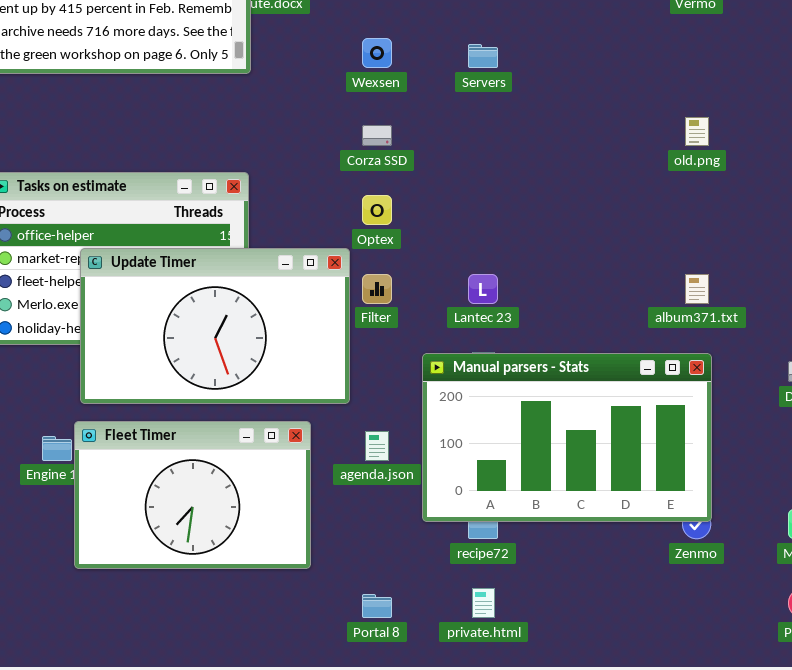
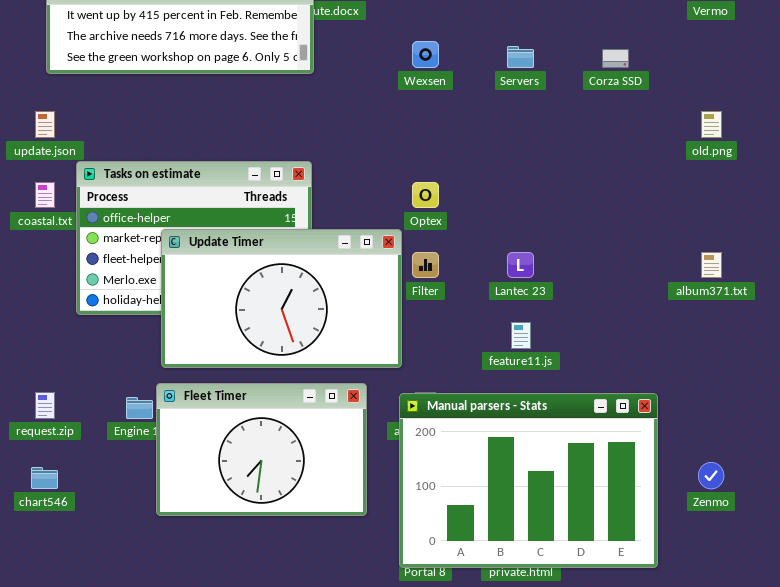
Corza SSD: [362,125,392,146] -> [602,49,629,68], moved
Manual parsers - Stats: [422,353,712,522] -> [399,393,658,568], moved, resized

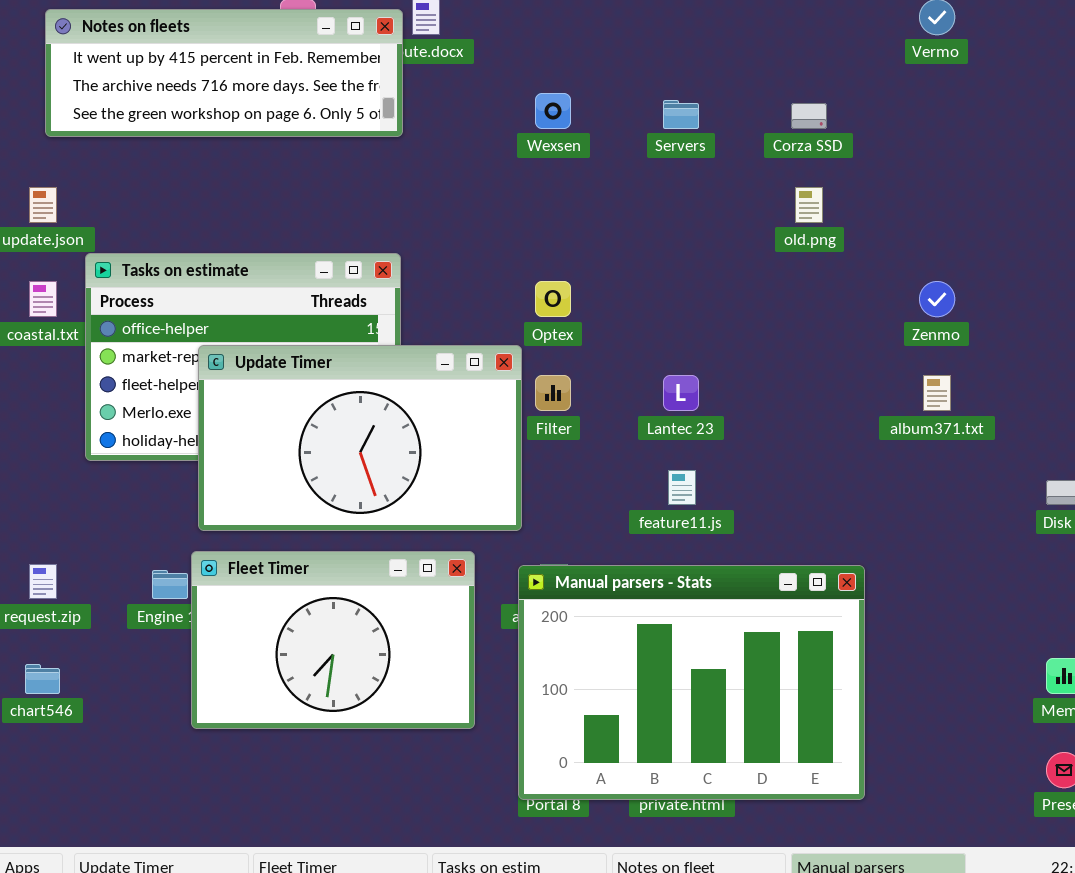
old.png: [701,111,722,138] -> [795,187,823,223], moved
Zenmo: [698,462,724,489] -> [919,281,955,317], moved

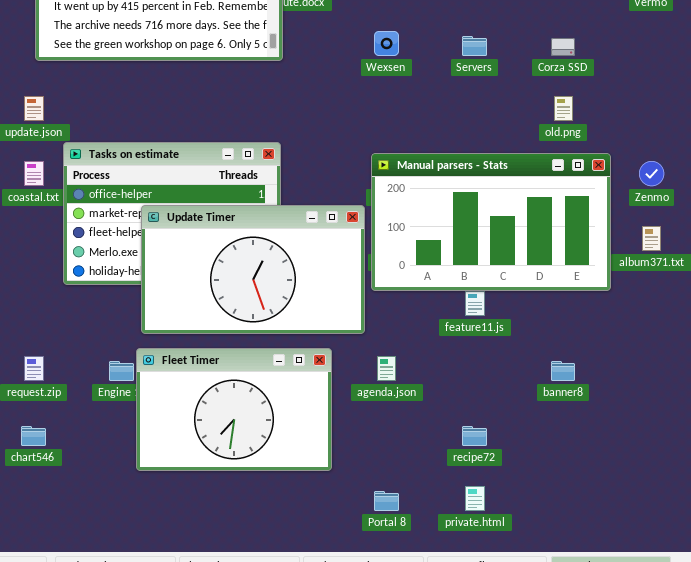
Manual parsers - Stats: [518,565,865,800] -> [371,153,611,291], moved, resized

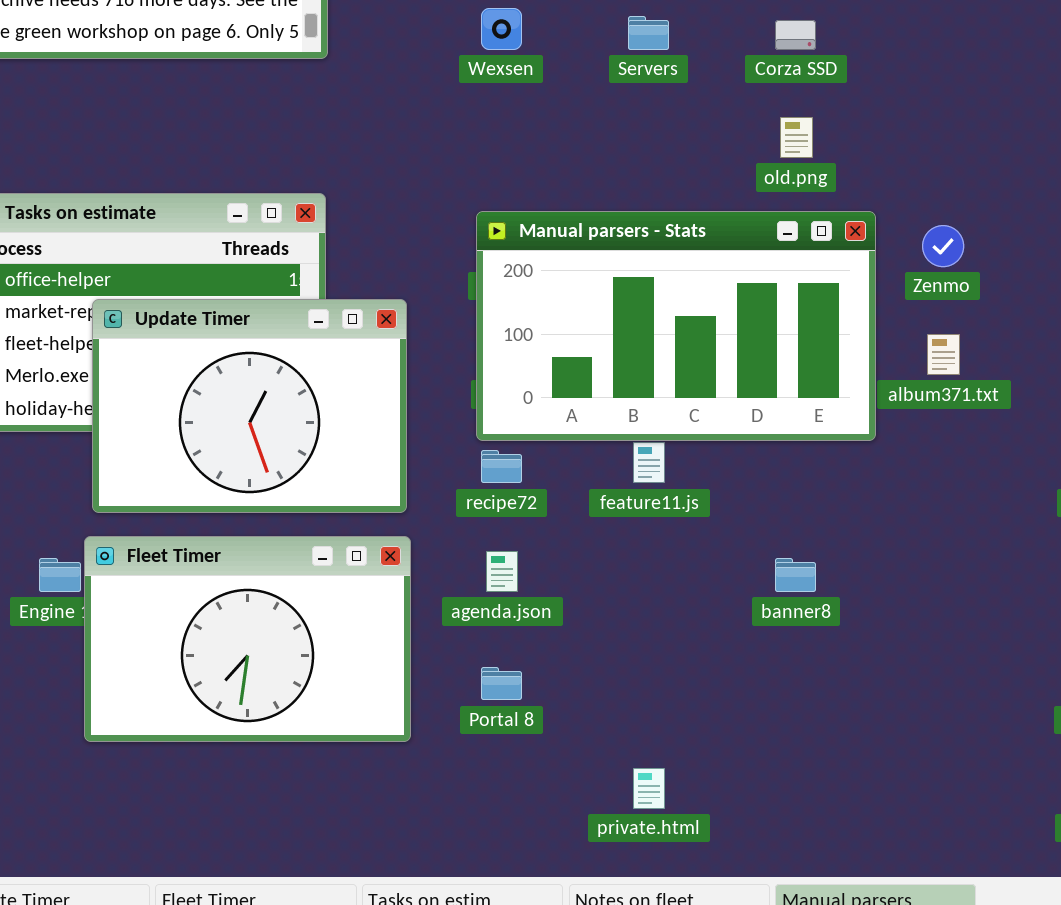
Update Timer: [141,205,365,334] -> [92,299,407,513], resized
recipe72: [462,426,487,446] -> [481,450,522,483], moved
Portal 8: [374,491,399,511] -> [481,667,522,700], moved

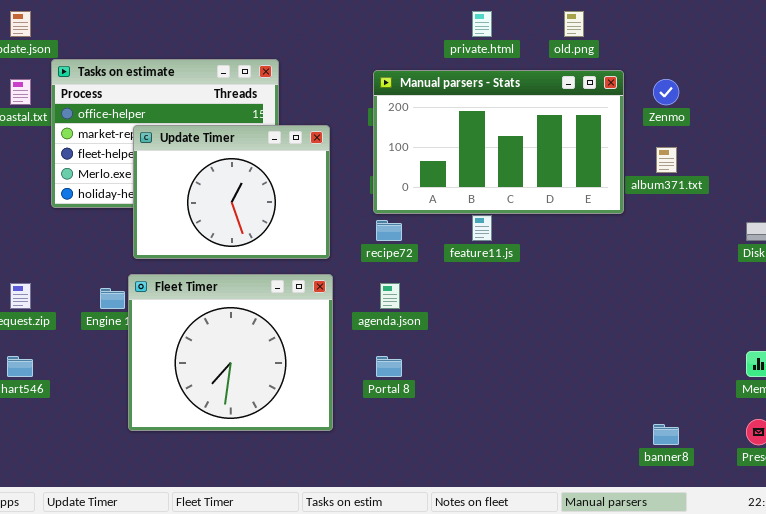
Fleet Timer: [84,536,411,742] -> [128,274,333,431], resized
banner8: [775,558,816,592] -> [653,424,679,445], moved
private.html: [633,768,665,809] -> [472,11,492,37], moved

